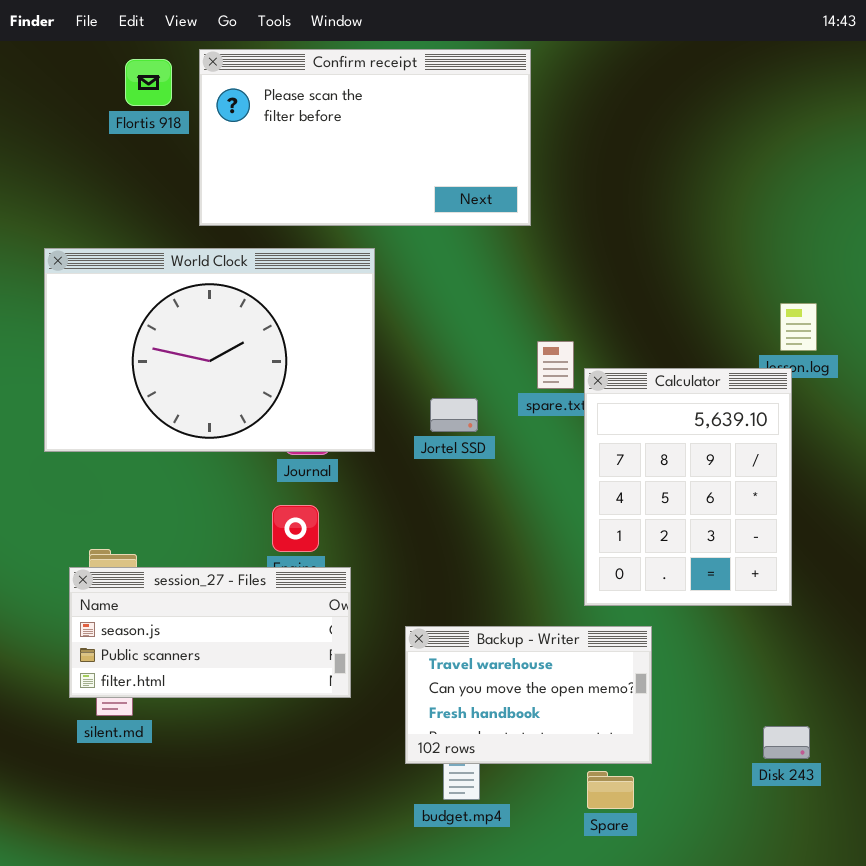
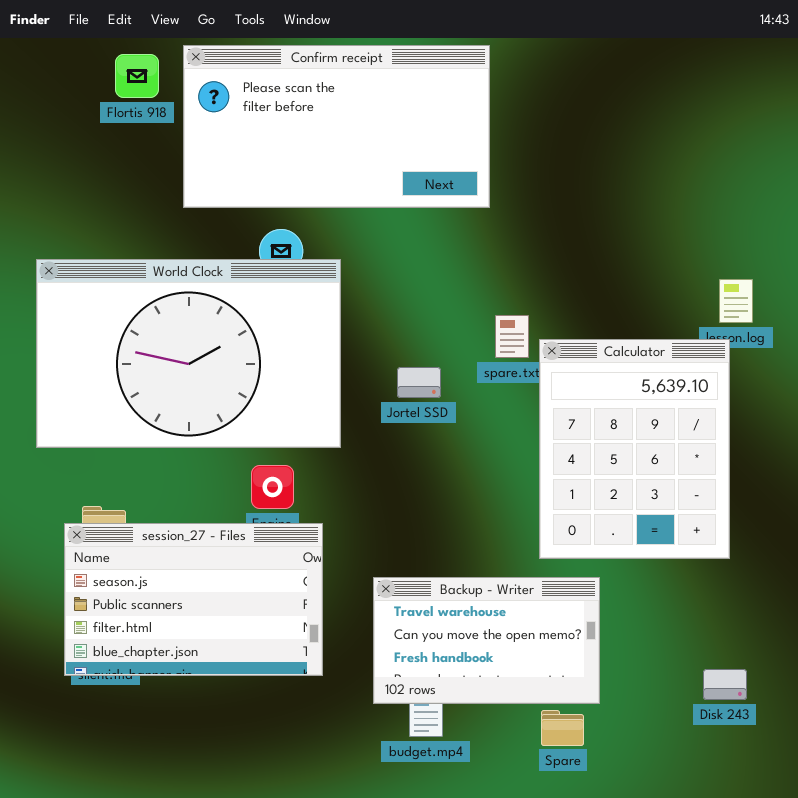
World Clock: [44,248,375,452] -> [36,259,341,448], moved
session_27 - Files: [69,567,351,698] -> [64,523,323,676], resized

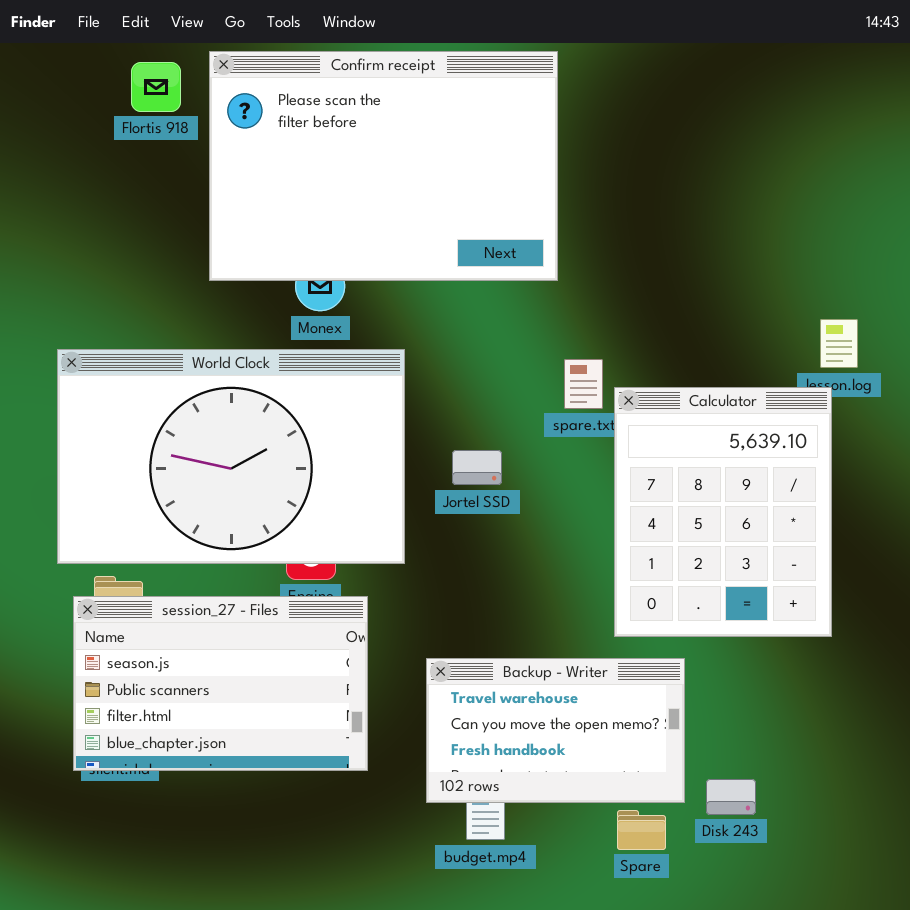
Confirm receipt: [183,45,490,208] -> [209,51,558,281], resized
World Clock: [36,259,341,448] -> [57,349,405,564], moved
Jortel SSD: [397,367,441,398] -> [452,450,502,485], moved
Disk 243: [703,669,747,700] -> [706,779,756,815], moved

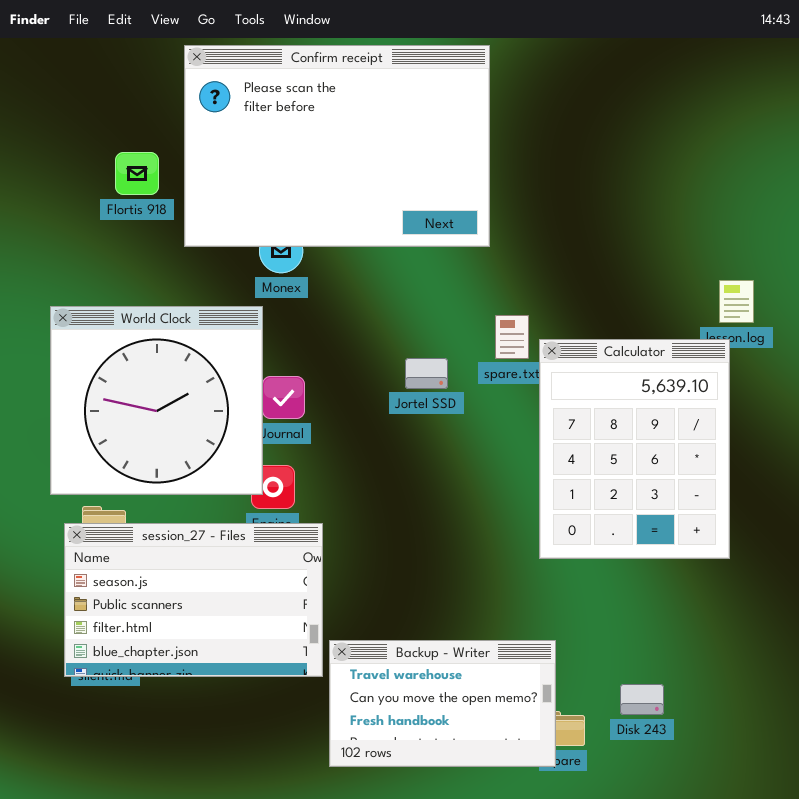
Flortis 918: [131,62,181,112] -> [115,152,159,195], moved
World Clock: [57,349,405,564] -> [50,306,263,495], resized
Jortel SSD: [452,450,502,485] -> [405,358,448,389], moved
Backup - Writer: [426,658,685,803] -> [329,640,556,767], moved

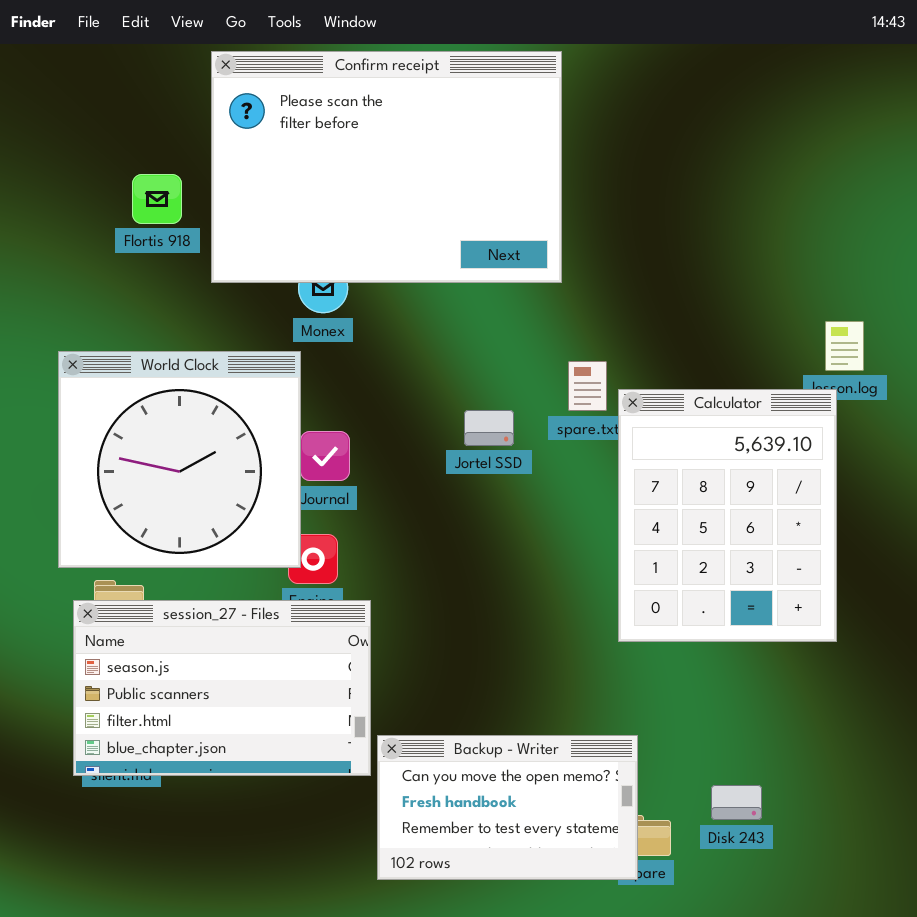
Backup - Writer: [329,640,556,767] -> [377,735,638,880], scrolled down 1 row

